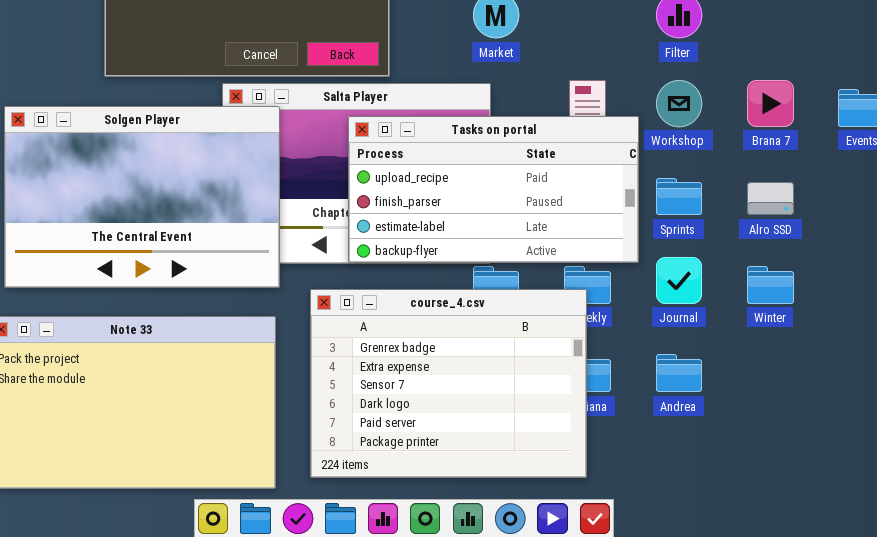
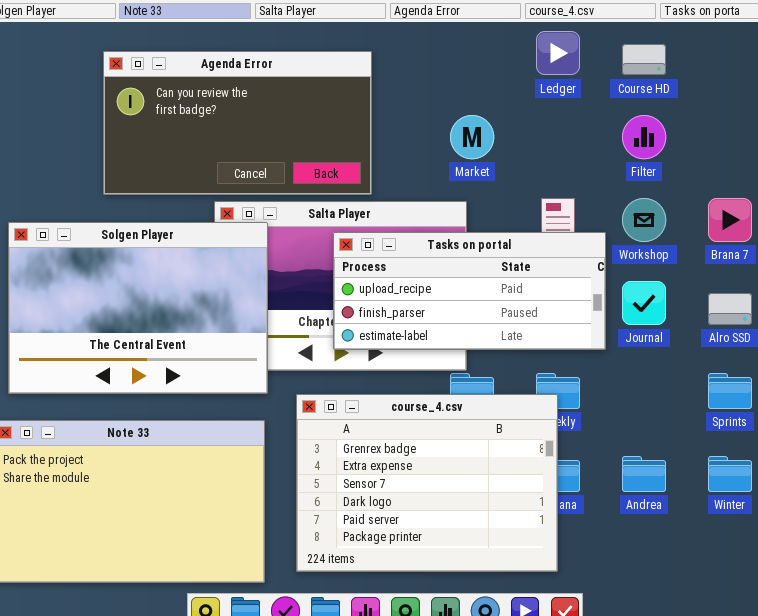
Tasks on portal: [348,116,639,263] -> [333,232,606,350], resized
Sprints: [656,178,702,215] -> [708,373,752,409], moved
Journal: [656,257,702,304] -> [622,281,666,325], moved
Winter: [747,266,794,304] -> [708,456,752,492], moved

